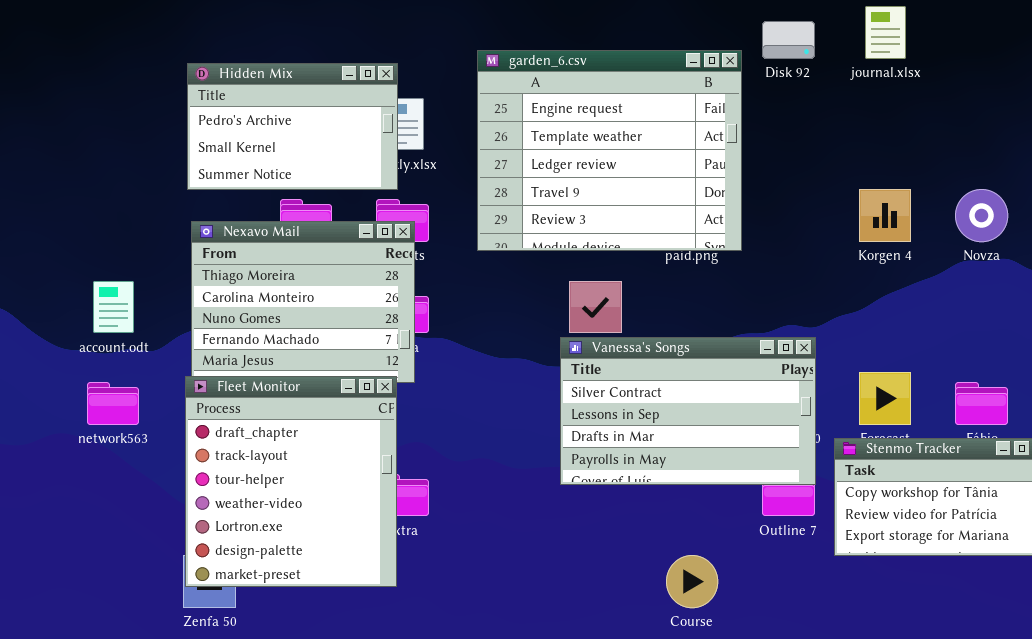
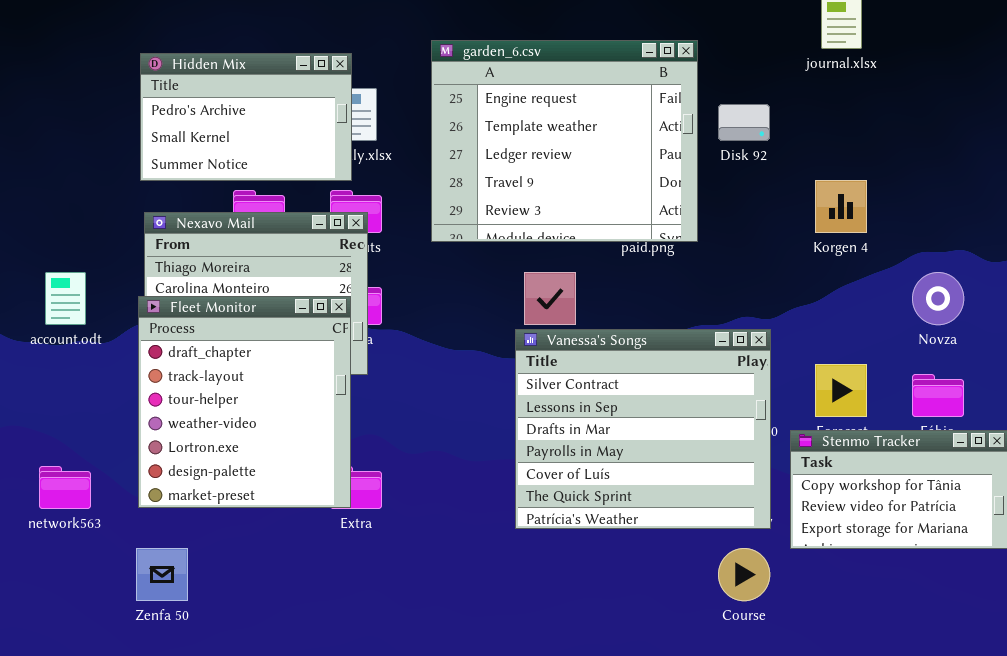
Disk 92: [762,21,815,59] -> [718,104,770,141], moved
Novza: [955,189,1008,242] -> [912,272,964,325], moved
Vanessa's Songs: [560,337,816,485] -> [515,329,771,529], resized
Fleet Monitor: [185,376,397,587] -> [138,296,351,508], moved
network563: [87,382,139,425] -> [39,466,91,509], moved
Course: [666,555,718,608] -> [718,548,770,601], moved

